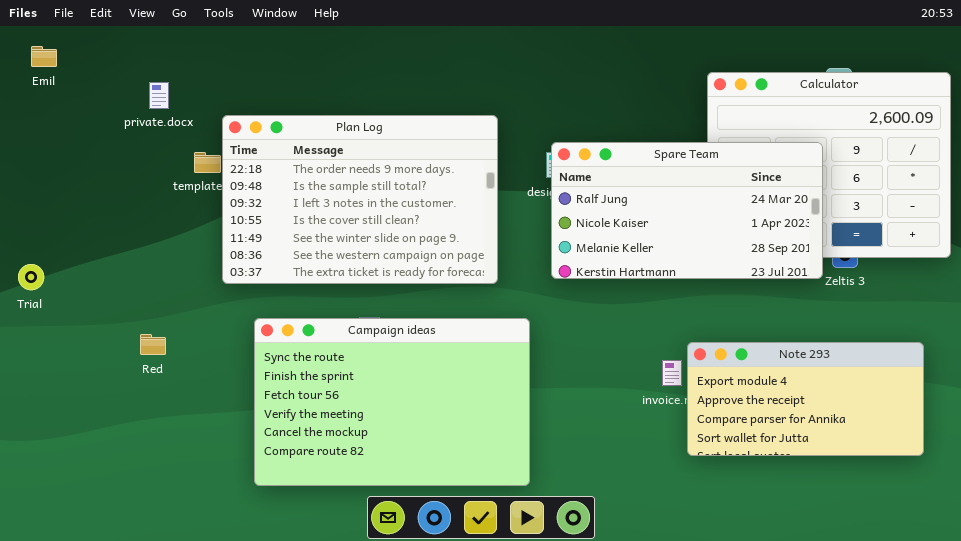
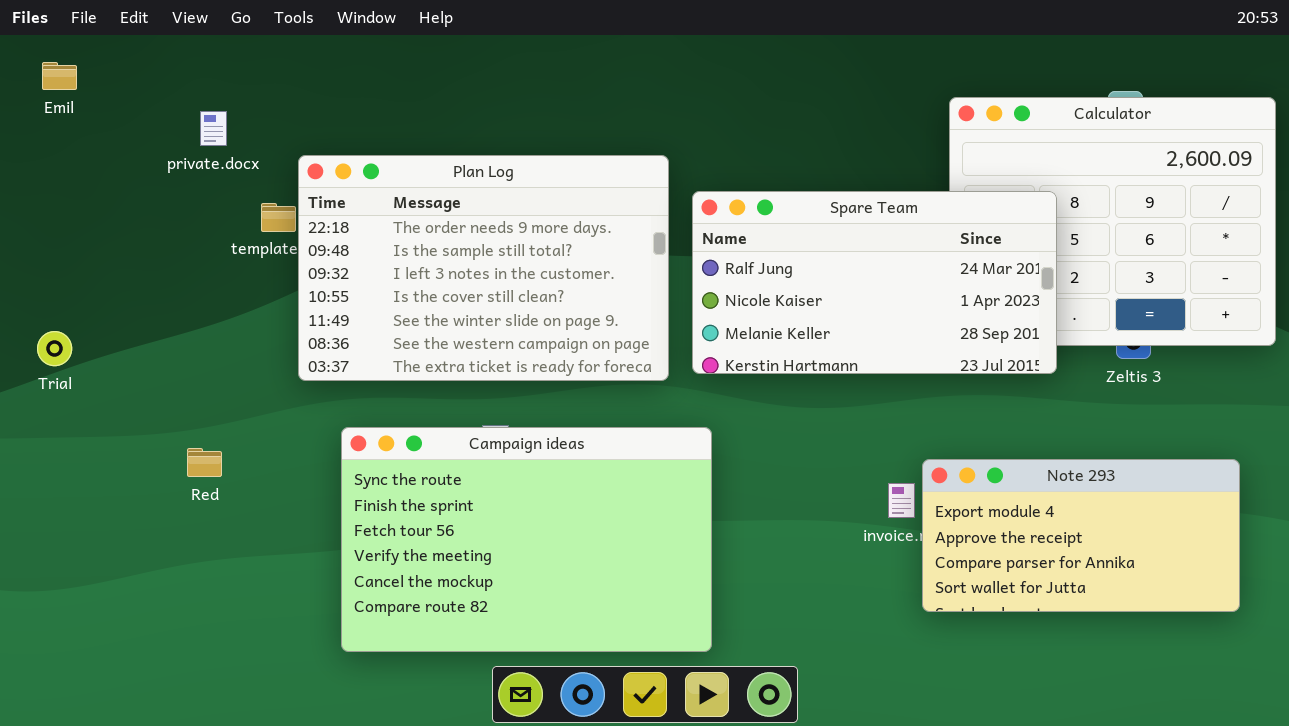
Spare Team: [551,142,823,279] -> [692,191,1057,374], moved
Trial: [18,264,44,290] -> [37,331,72,366], moved

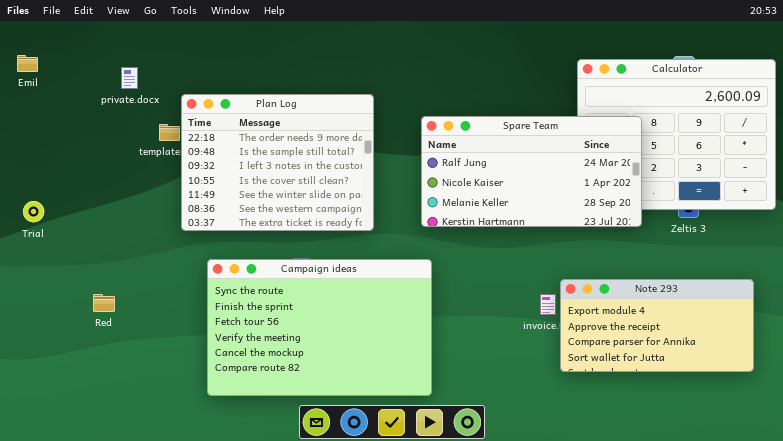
Emil: [42,62,77,90] -> [17,55,38,72], moved
Plan Log: [298,155,669,381] -> [181,94,374,231], resized
Red: [187,448,222,477] -> [93,294,115,312], moved

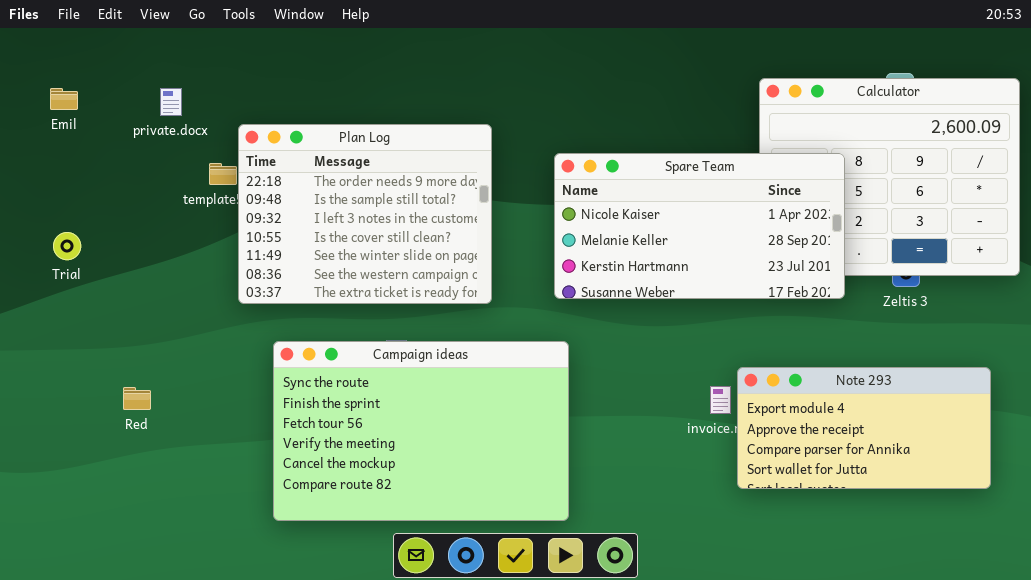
Emil: [17,55,38,72] -> [50,88,78,110], moved
Spare Team: [421,116,642,227] -> [554,153,845,299], scrolled down 1 row
Trial: [23,201,44,222] -> [53,232,81,260], moved

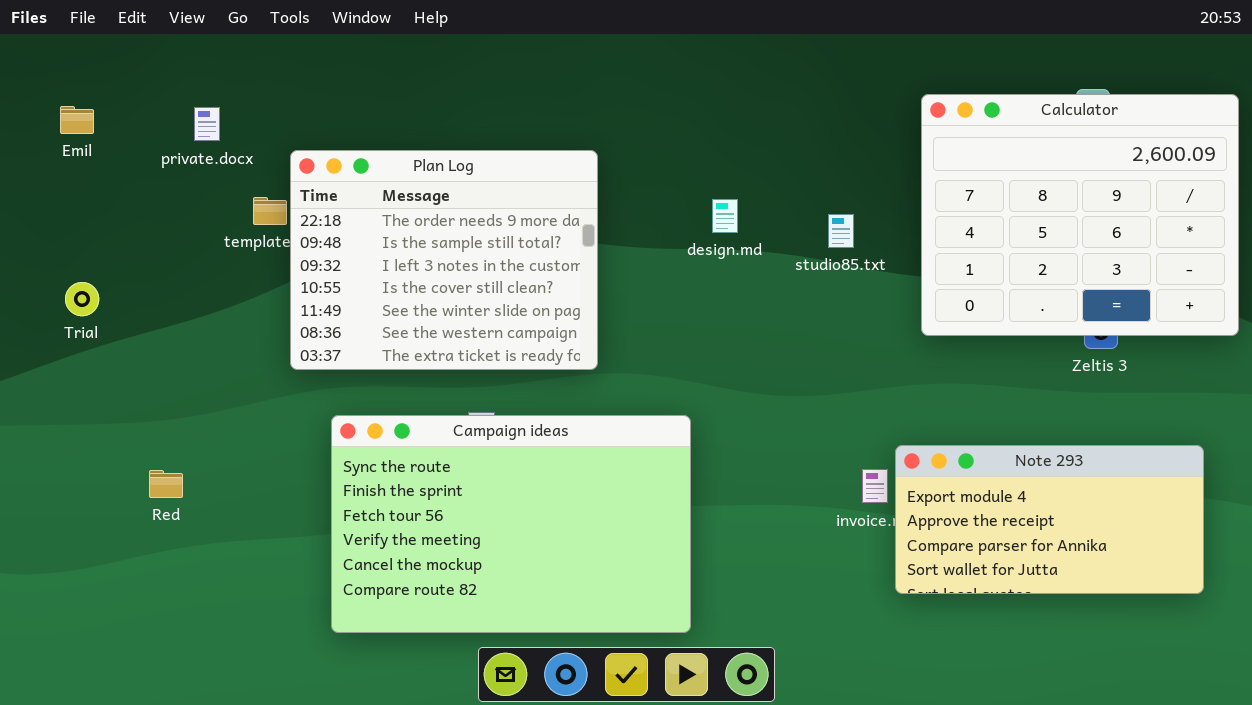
Spare Team: [554,153,845,299] -> none, closed

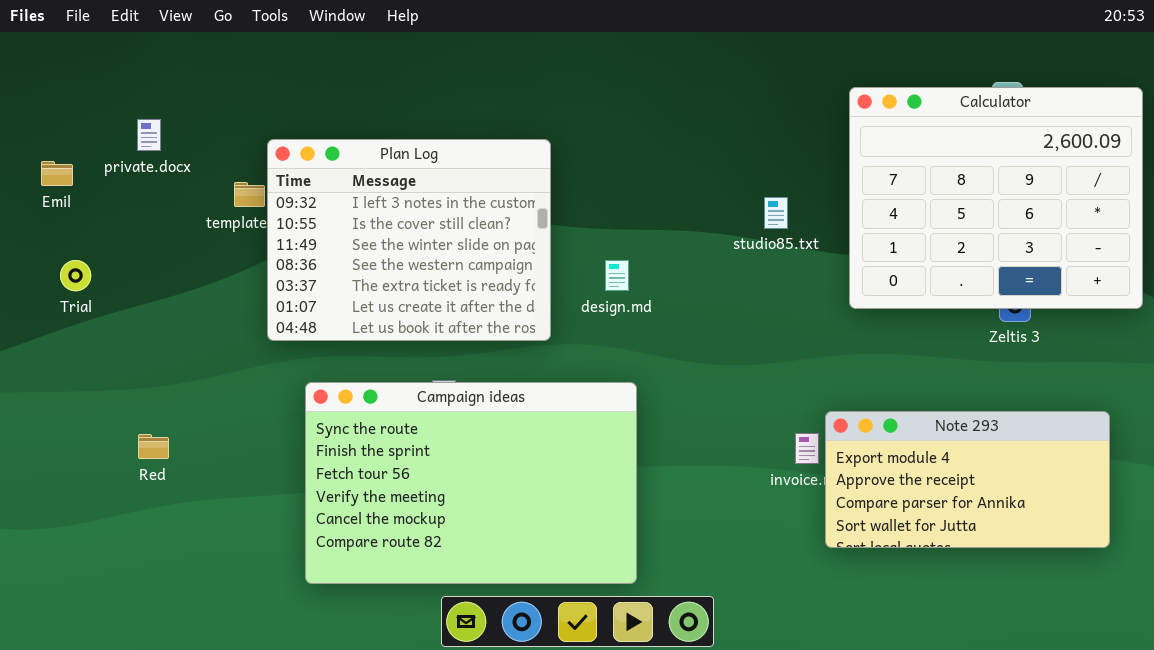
Emil: [60,106,94,134] -> [41,161,73,186], moved
private.docx: [194,107,220,141] -> [137,119,161,151], moved
Plan Log: [290,150,598,370] -> [267,139,551,341], scrolled down 2 rows
design.md: [712,199,738,233] -> [605,260,629,291], moved

